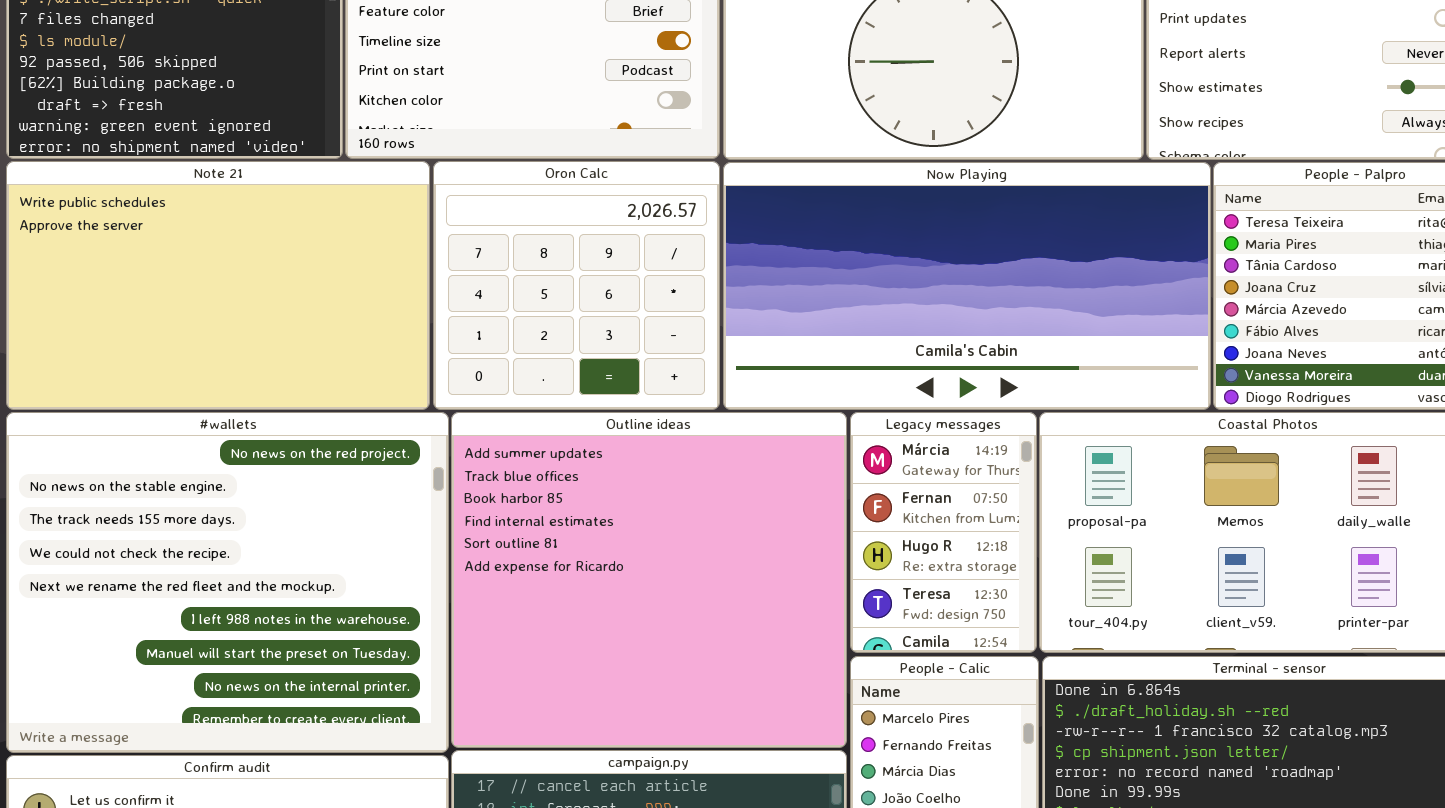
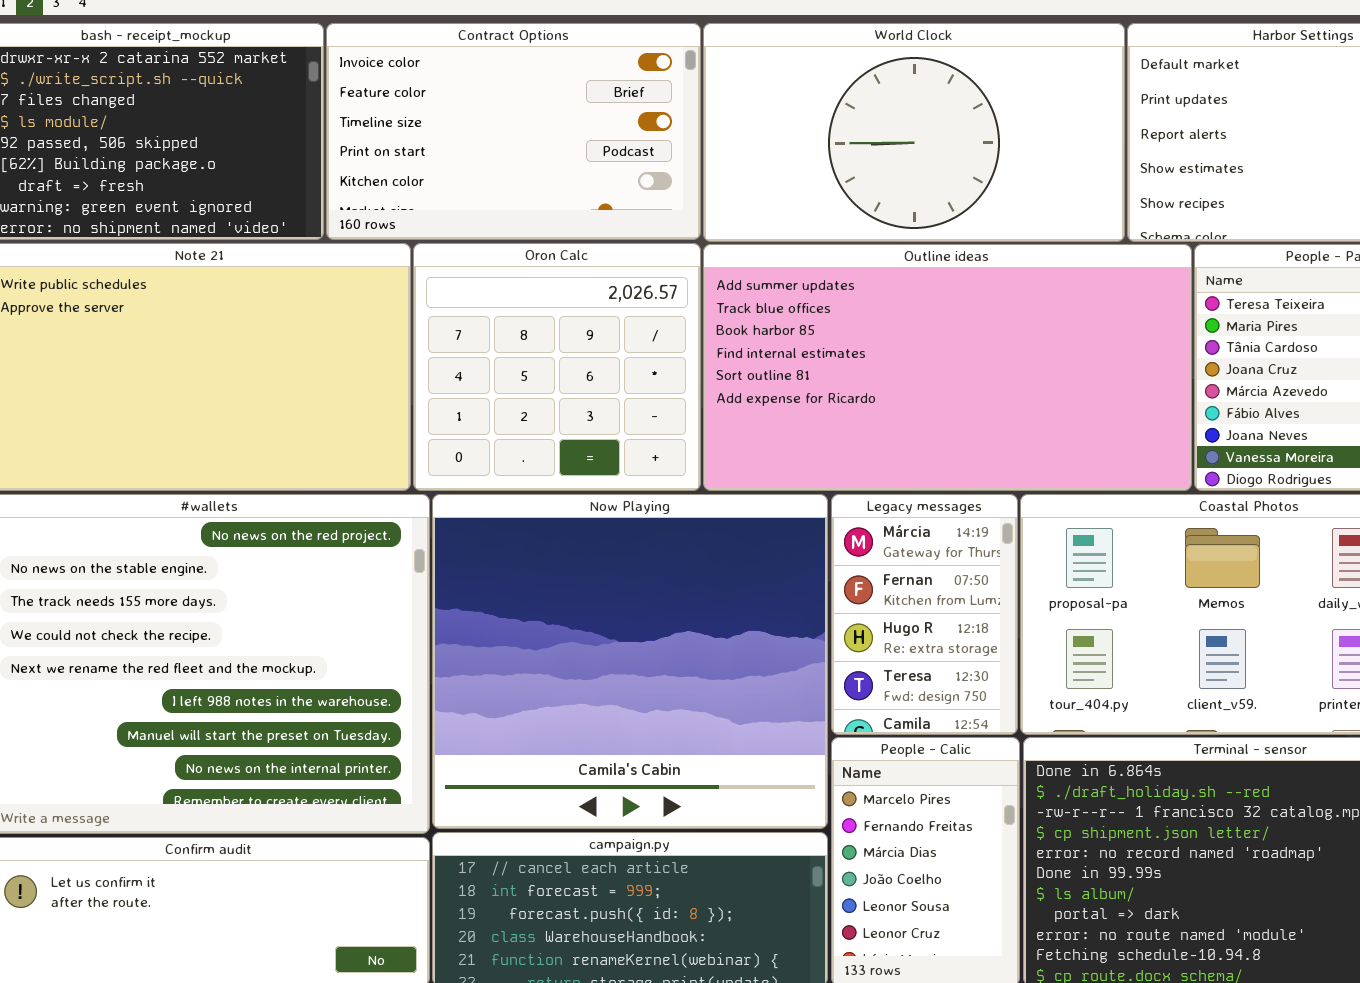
Now Playing: [723,162,1211,410] -> [432,494,828,829], moved, resized
Outline ideas: [451,412,847,748] -> [703,244,1192,491], moved, resized

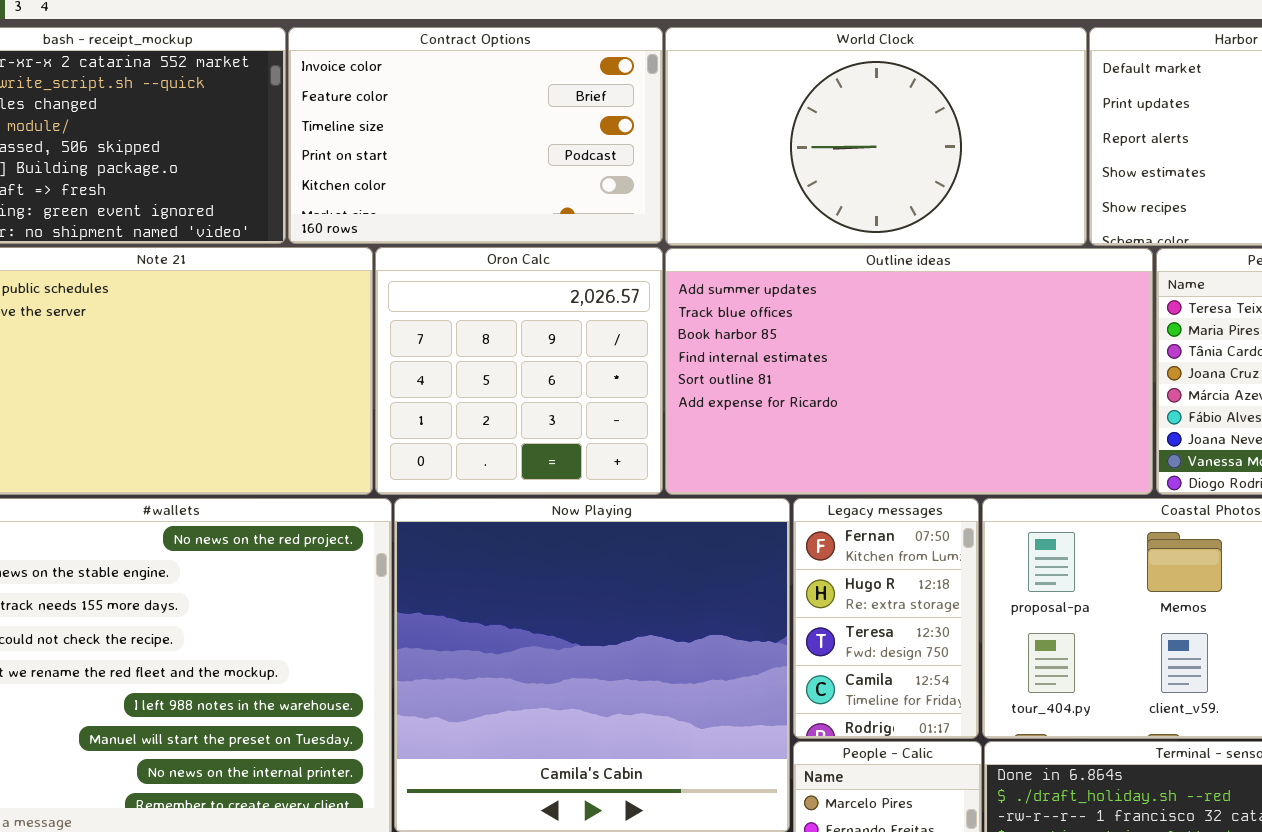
Legacy messages: [831,494,1018,735] -> [793,498,979,739], scrolled down 1 row

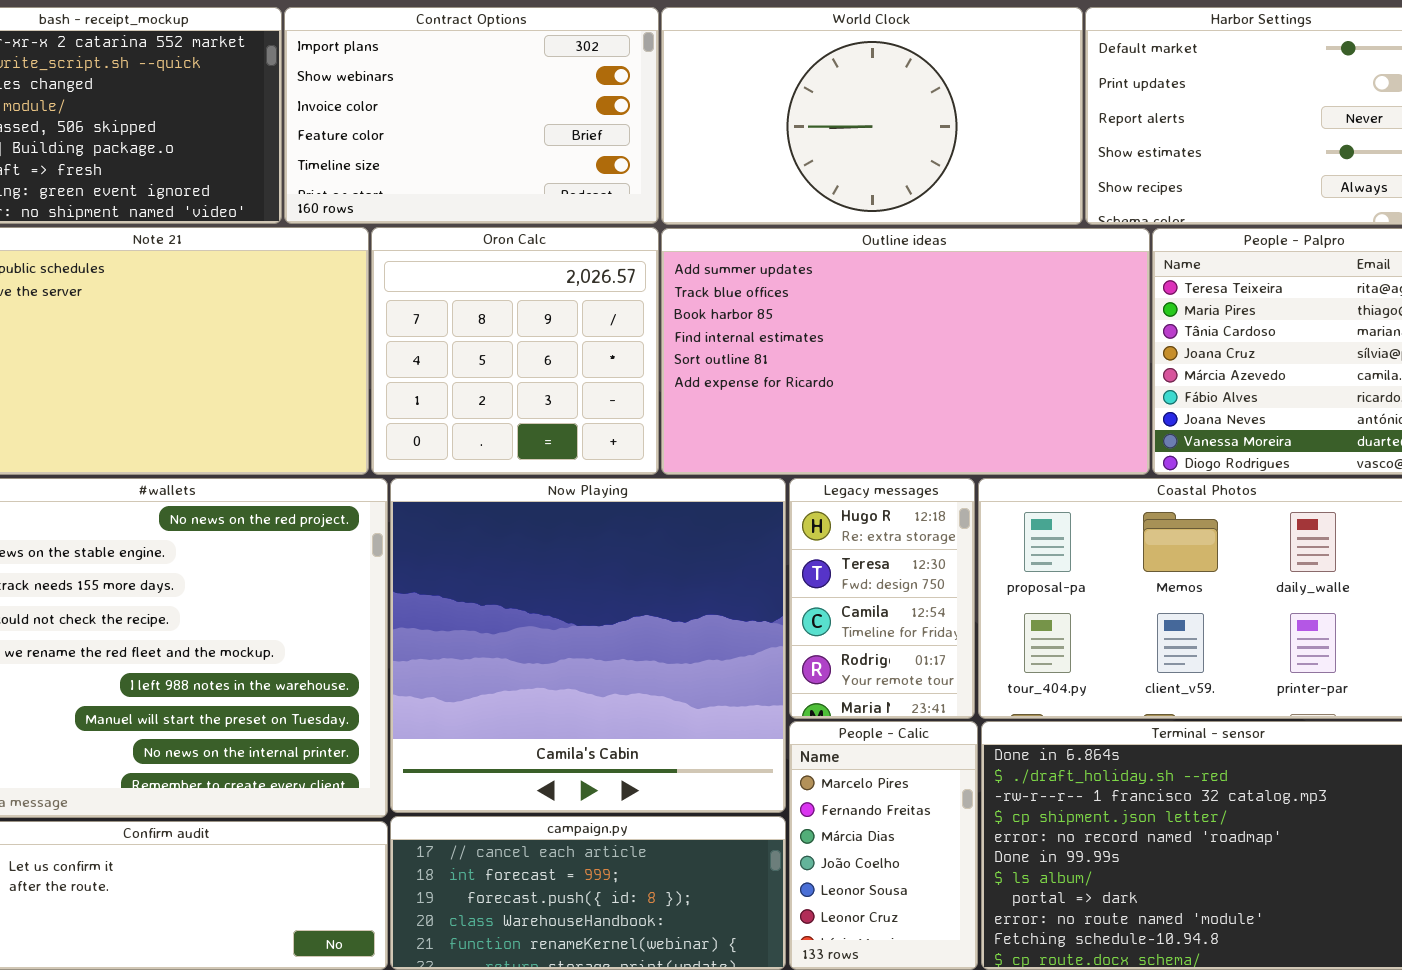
Contract Options: [288,27,663,244] -> [284,7,659,224], scrolled up 2 rows
Legacy messages: [793,498,979,739] -> [789,478,975,719], scrolled down 1 row

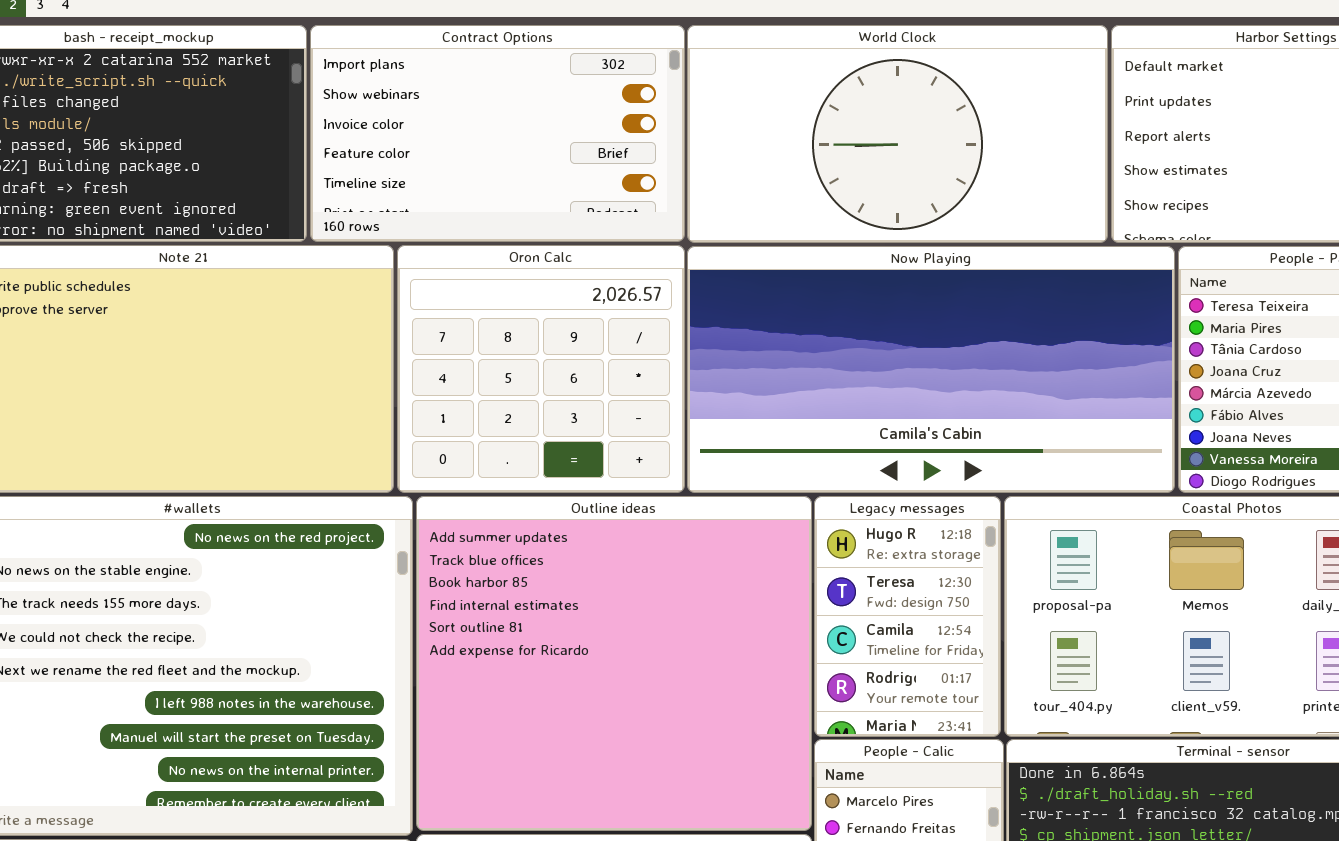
Outline ideas: [661,228,1150,475] -> [416,496,812,831], moved, resized
Now Playing: [390,478,786,813] -> [687,246,1175,493], moved, resized

